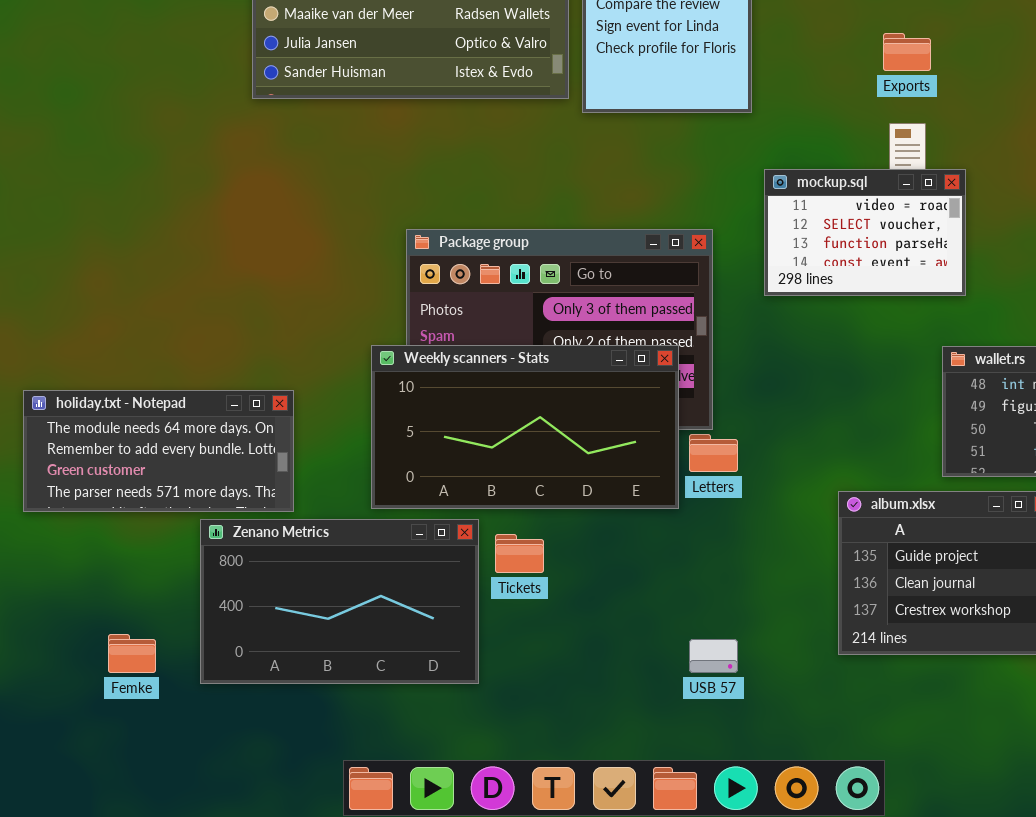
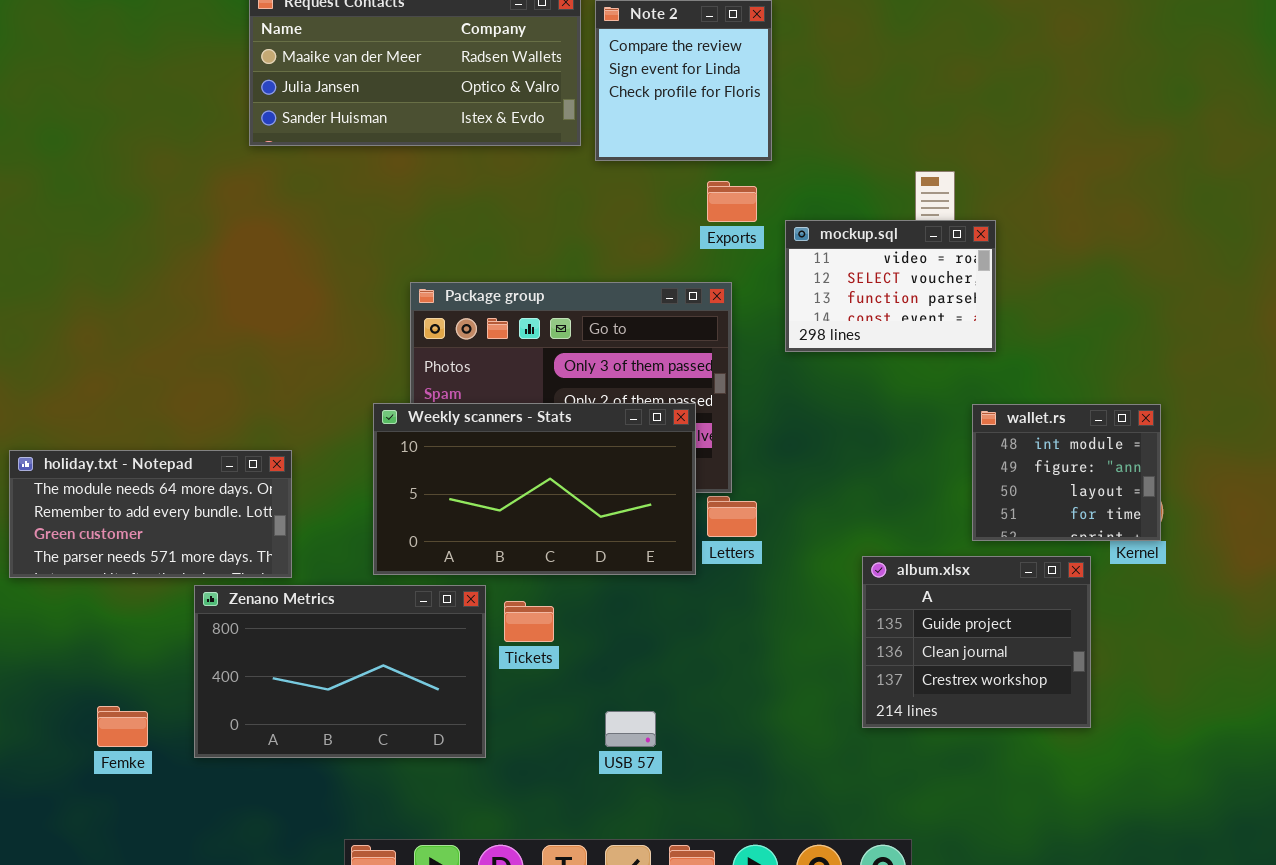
Exports: [883,33,931,71] -> [707,181,757,222], moved
USB 57: [689,639,738,673] -> [605,711,656,747], moved

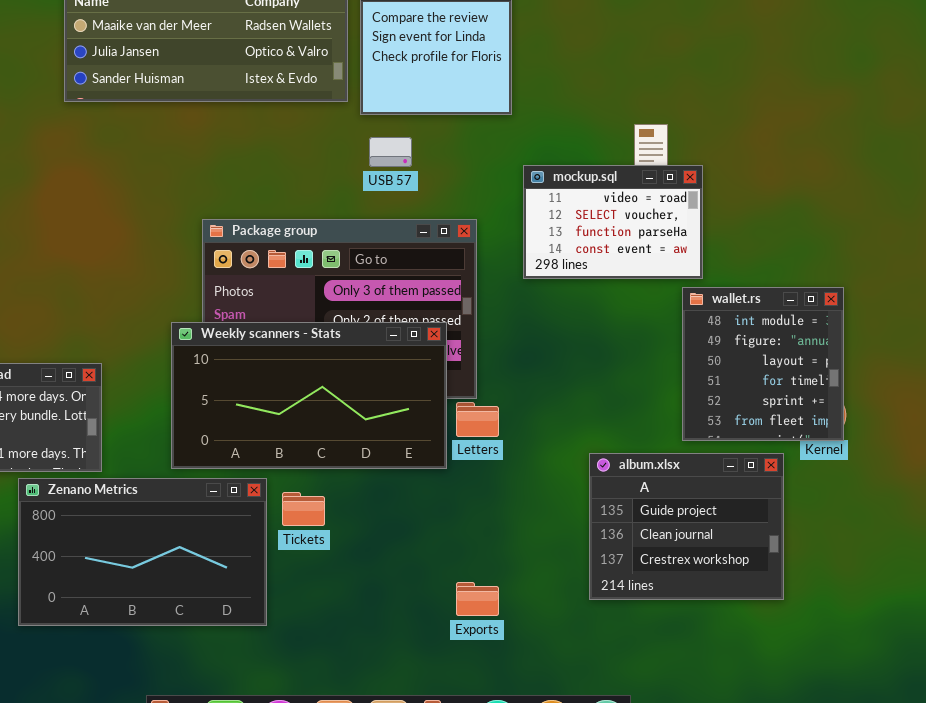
Exports: [707,181,757,222] -> [456,582,499,616], moved
wallet.rs: [972,404,1161,541] -> [682,287,844,441], resized
USB 57: [605,711,656,747] -> [369,137,412,167], moved

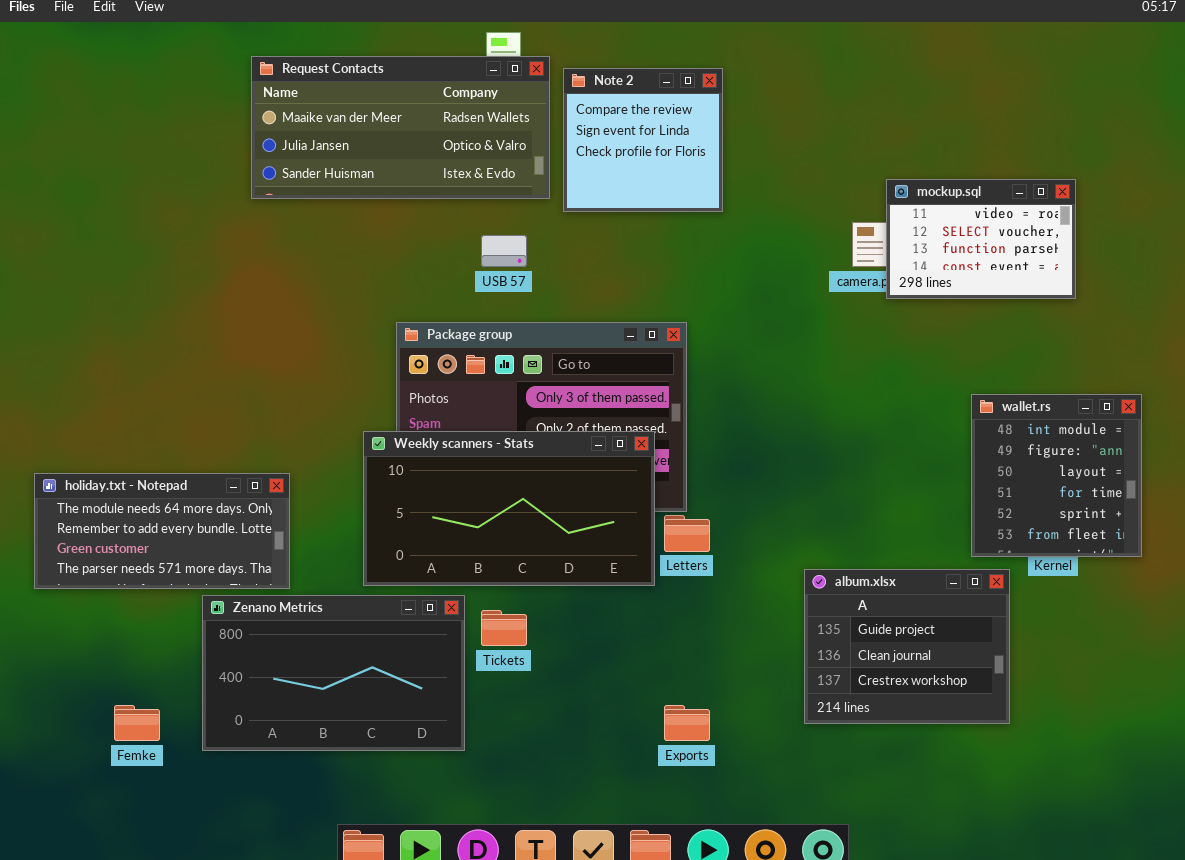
USB 57: [369,137,412,167] -> [481,235,527,267], moved
mockup.sql: [523,165,703,279] -> [886,179,1076,299], moved
wallet.rs: [682,287,844,441] -> [971,394,1142,557], moved

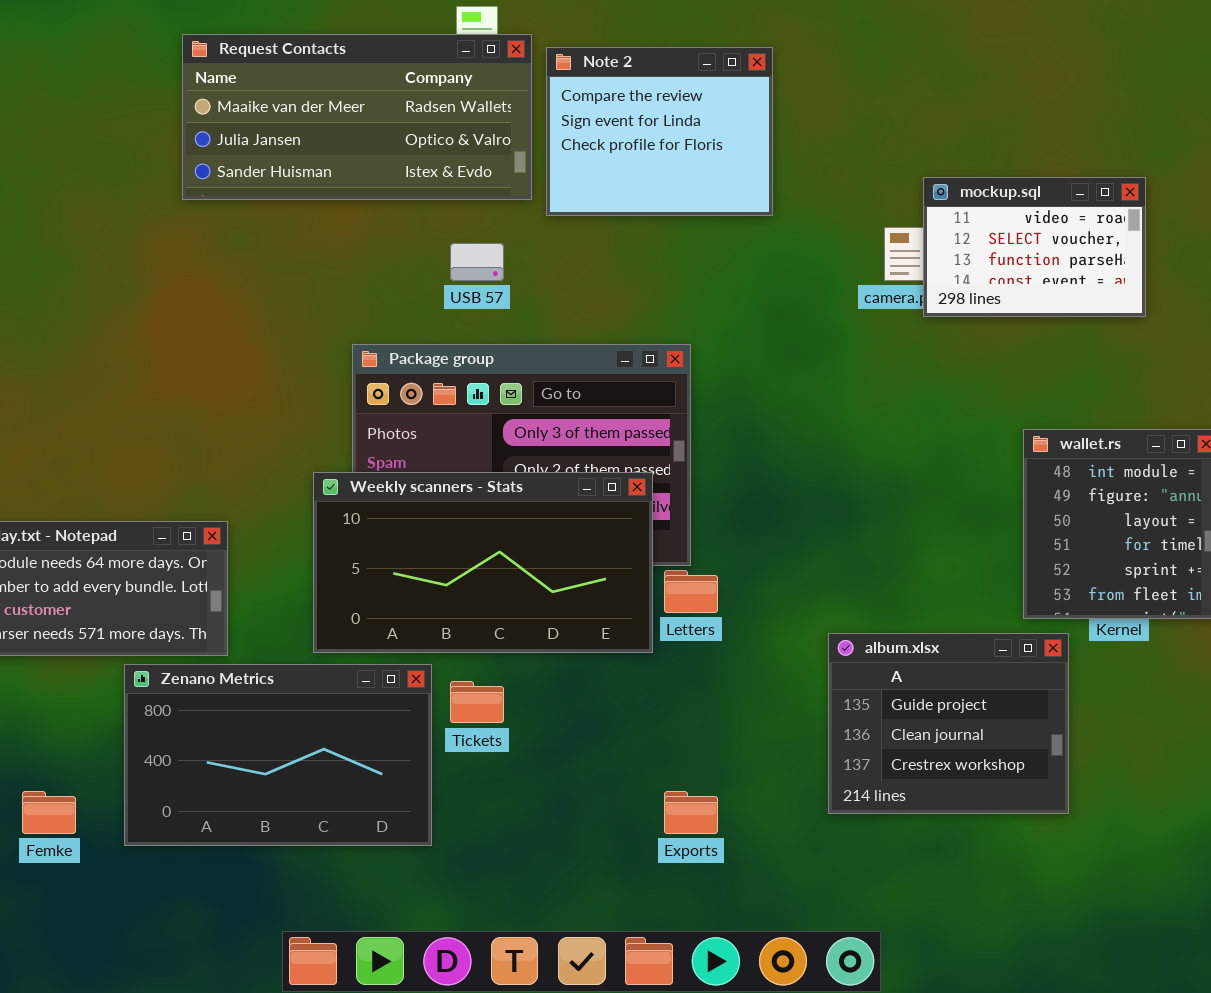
Note 2: [563,68,723,212] -> [546,47,773,216], resized

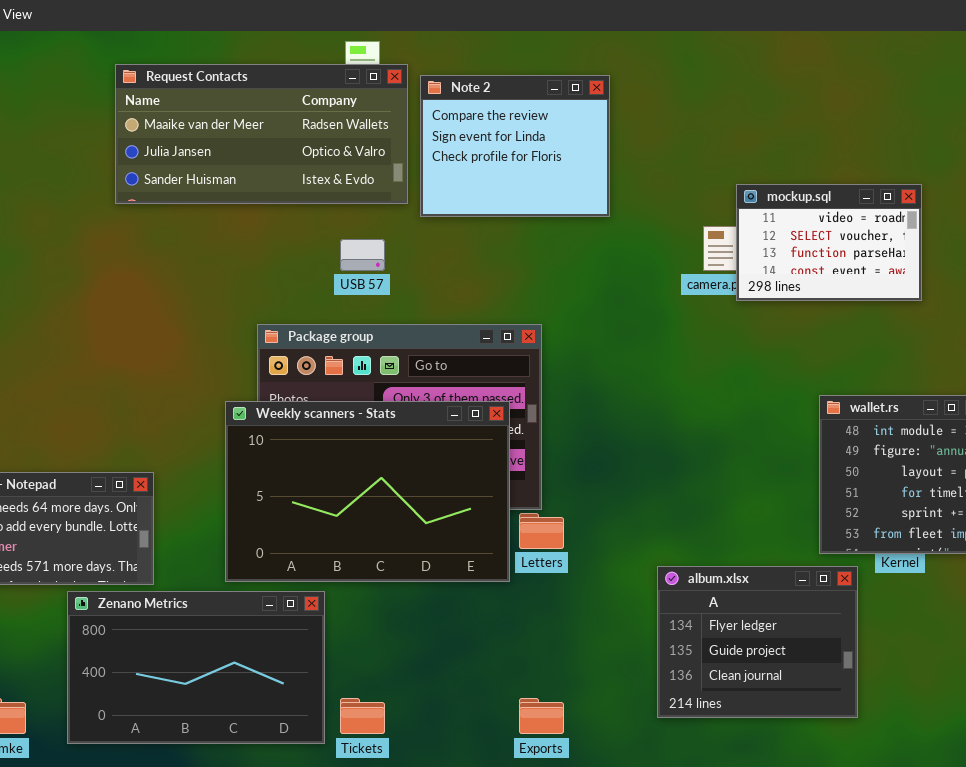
Weekly scanners - Stats: [313,472,653,653] -> [225,401,510,582], resized
album.xlsx: [828,633,1069,814] -> [657,566,858,718], scrolled up 1 row
Tickets: [450,681,504,723] -> [340,698,385,734], moved

